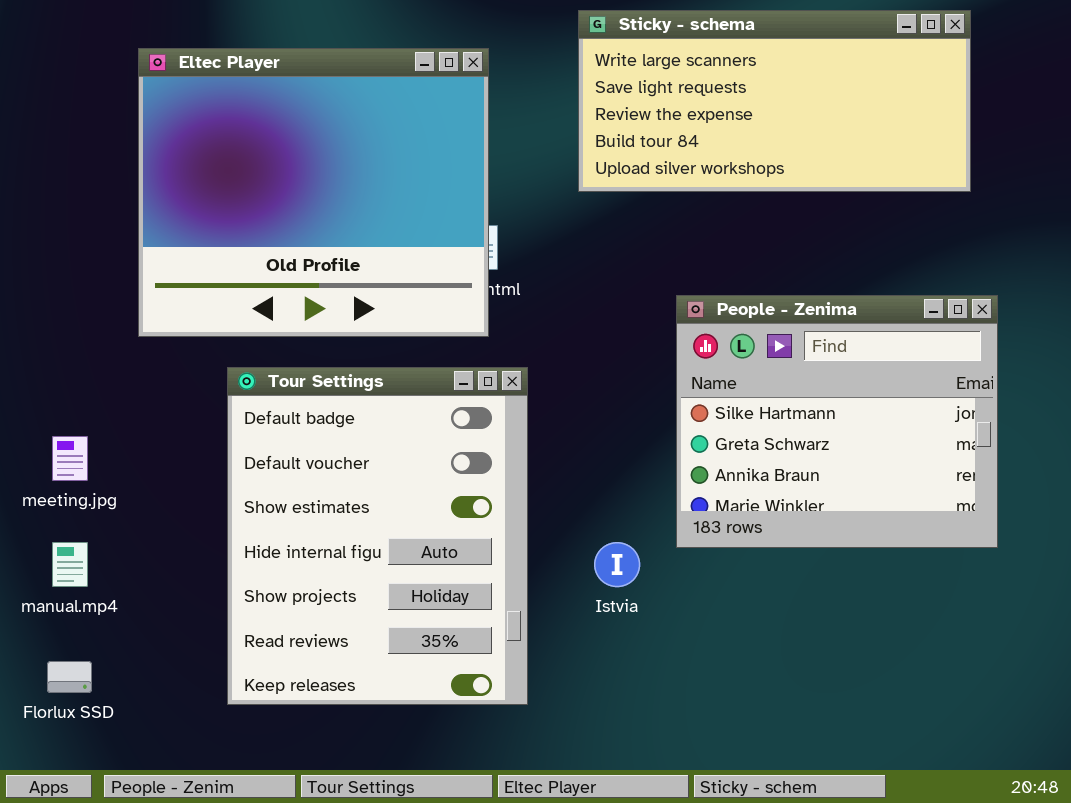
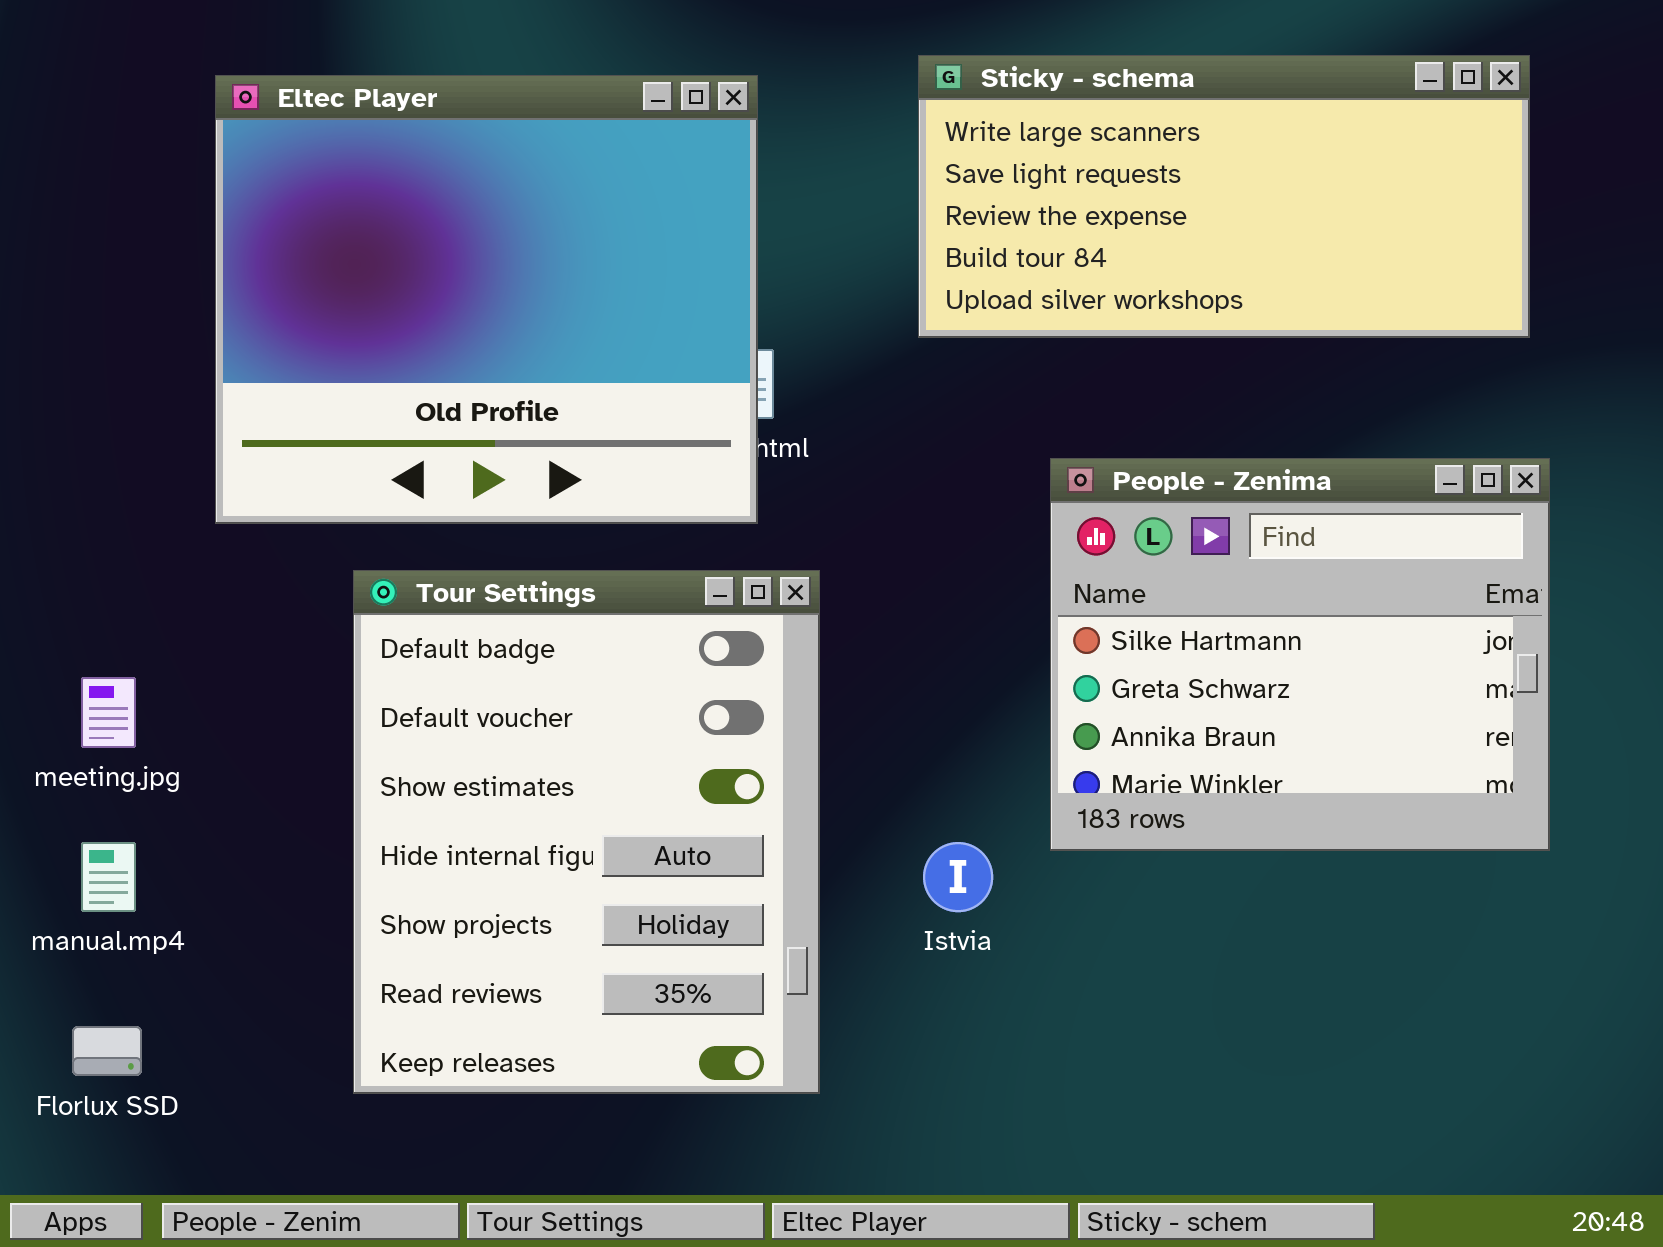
Sticky - schema: [578,10,971,192] -> [918,55,1530,338], moved

